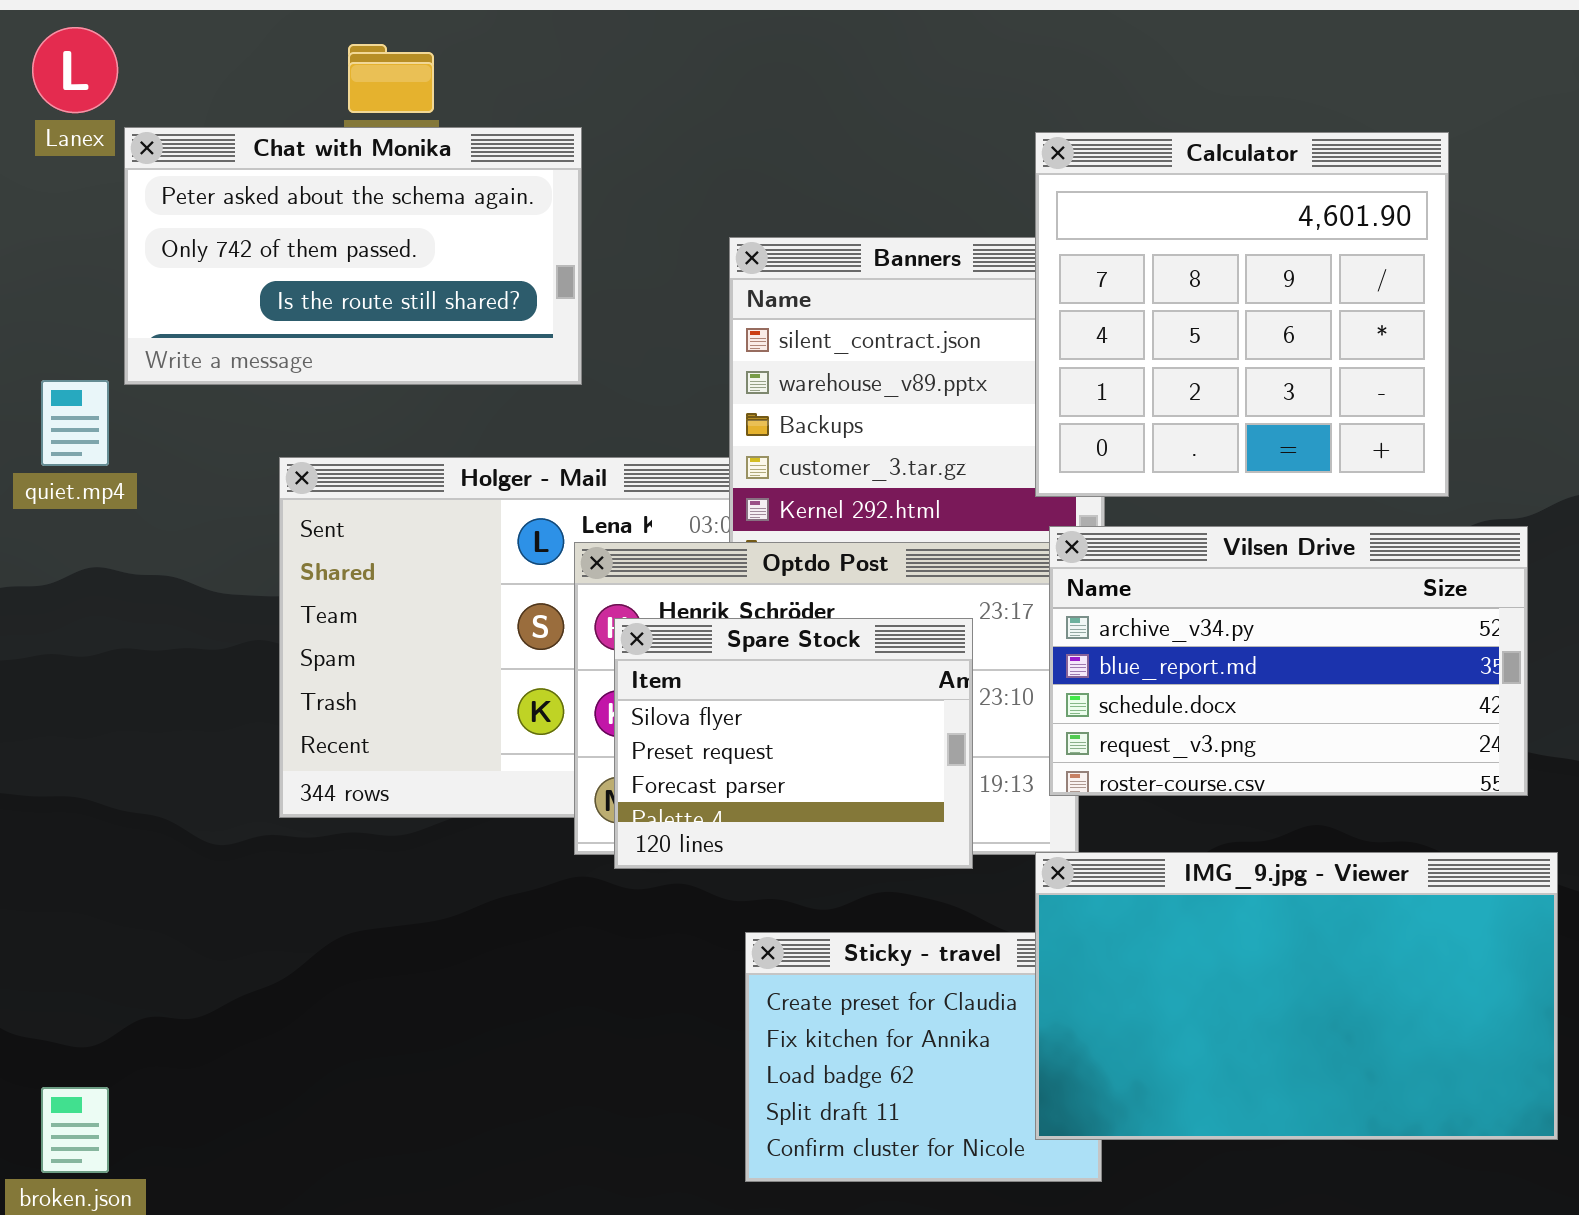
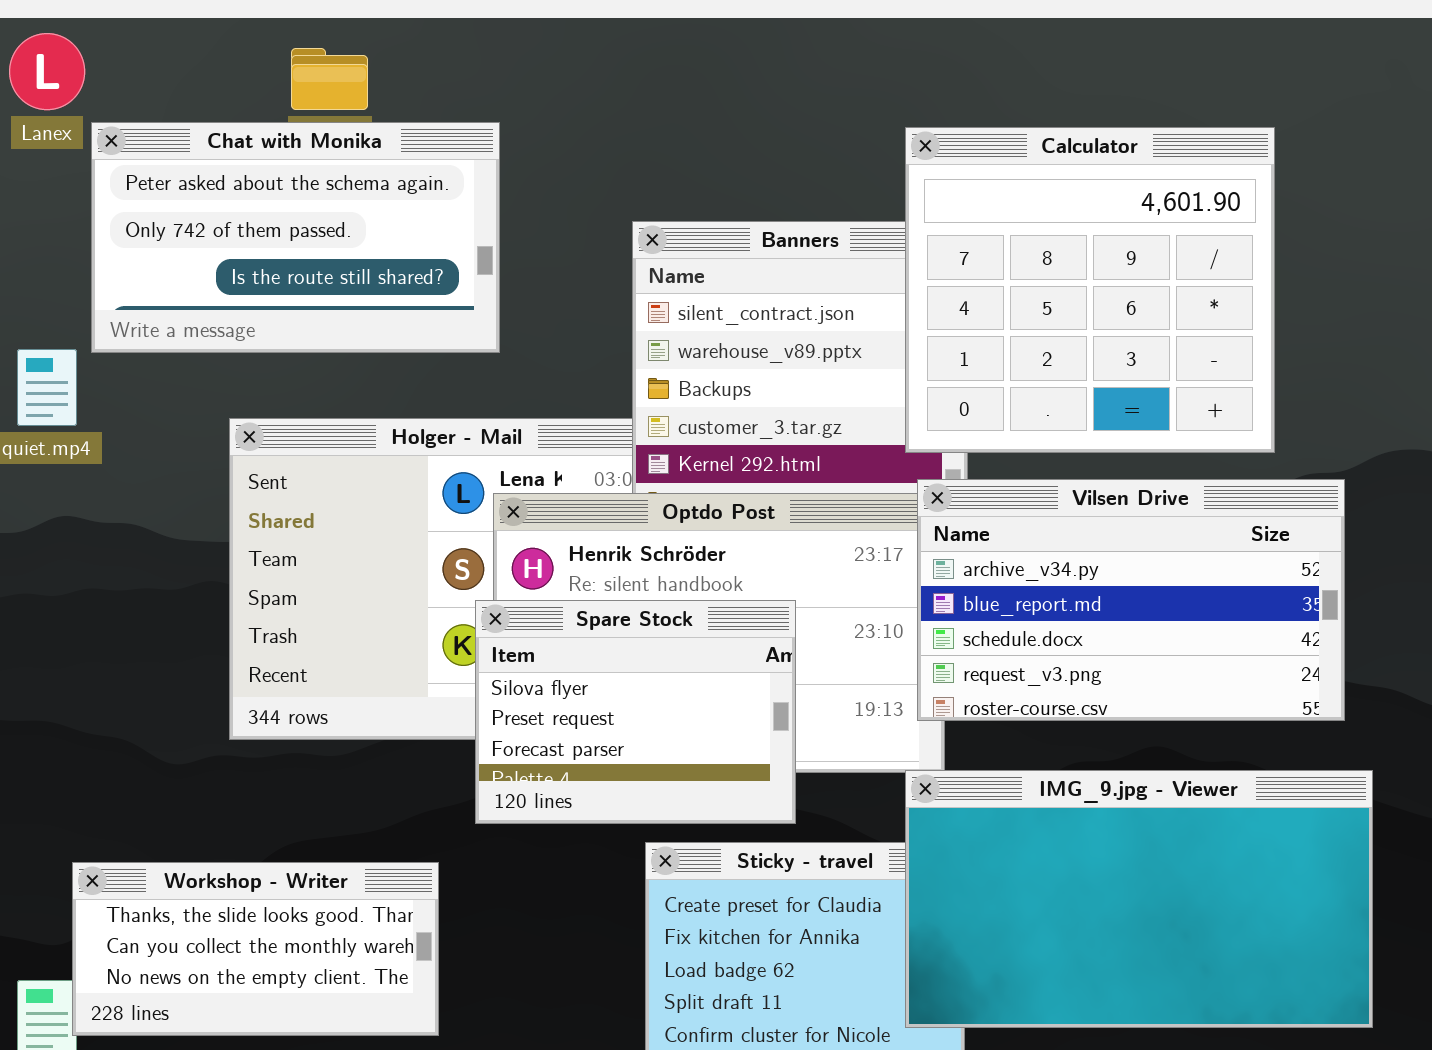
Spare Stock: [614,618,973,869] -> [475,600,796,824], moved
Workshop - Writer: none -> [72,862,439,1036], opened

